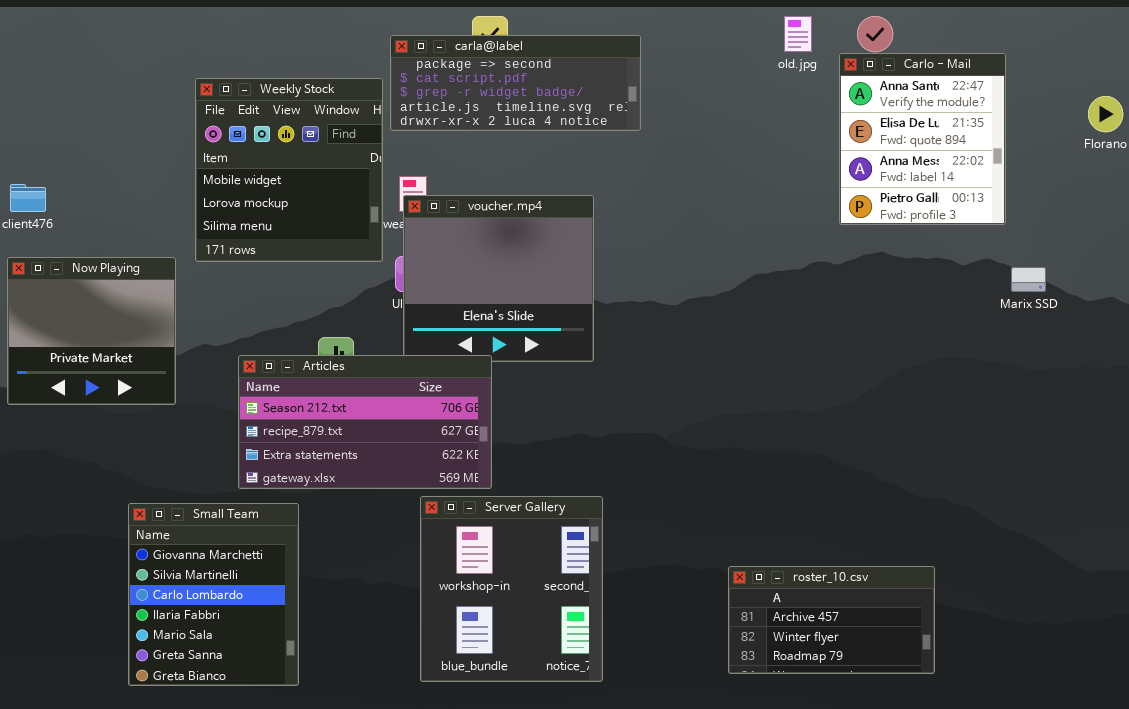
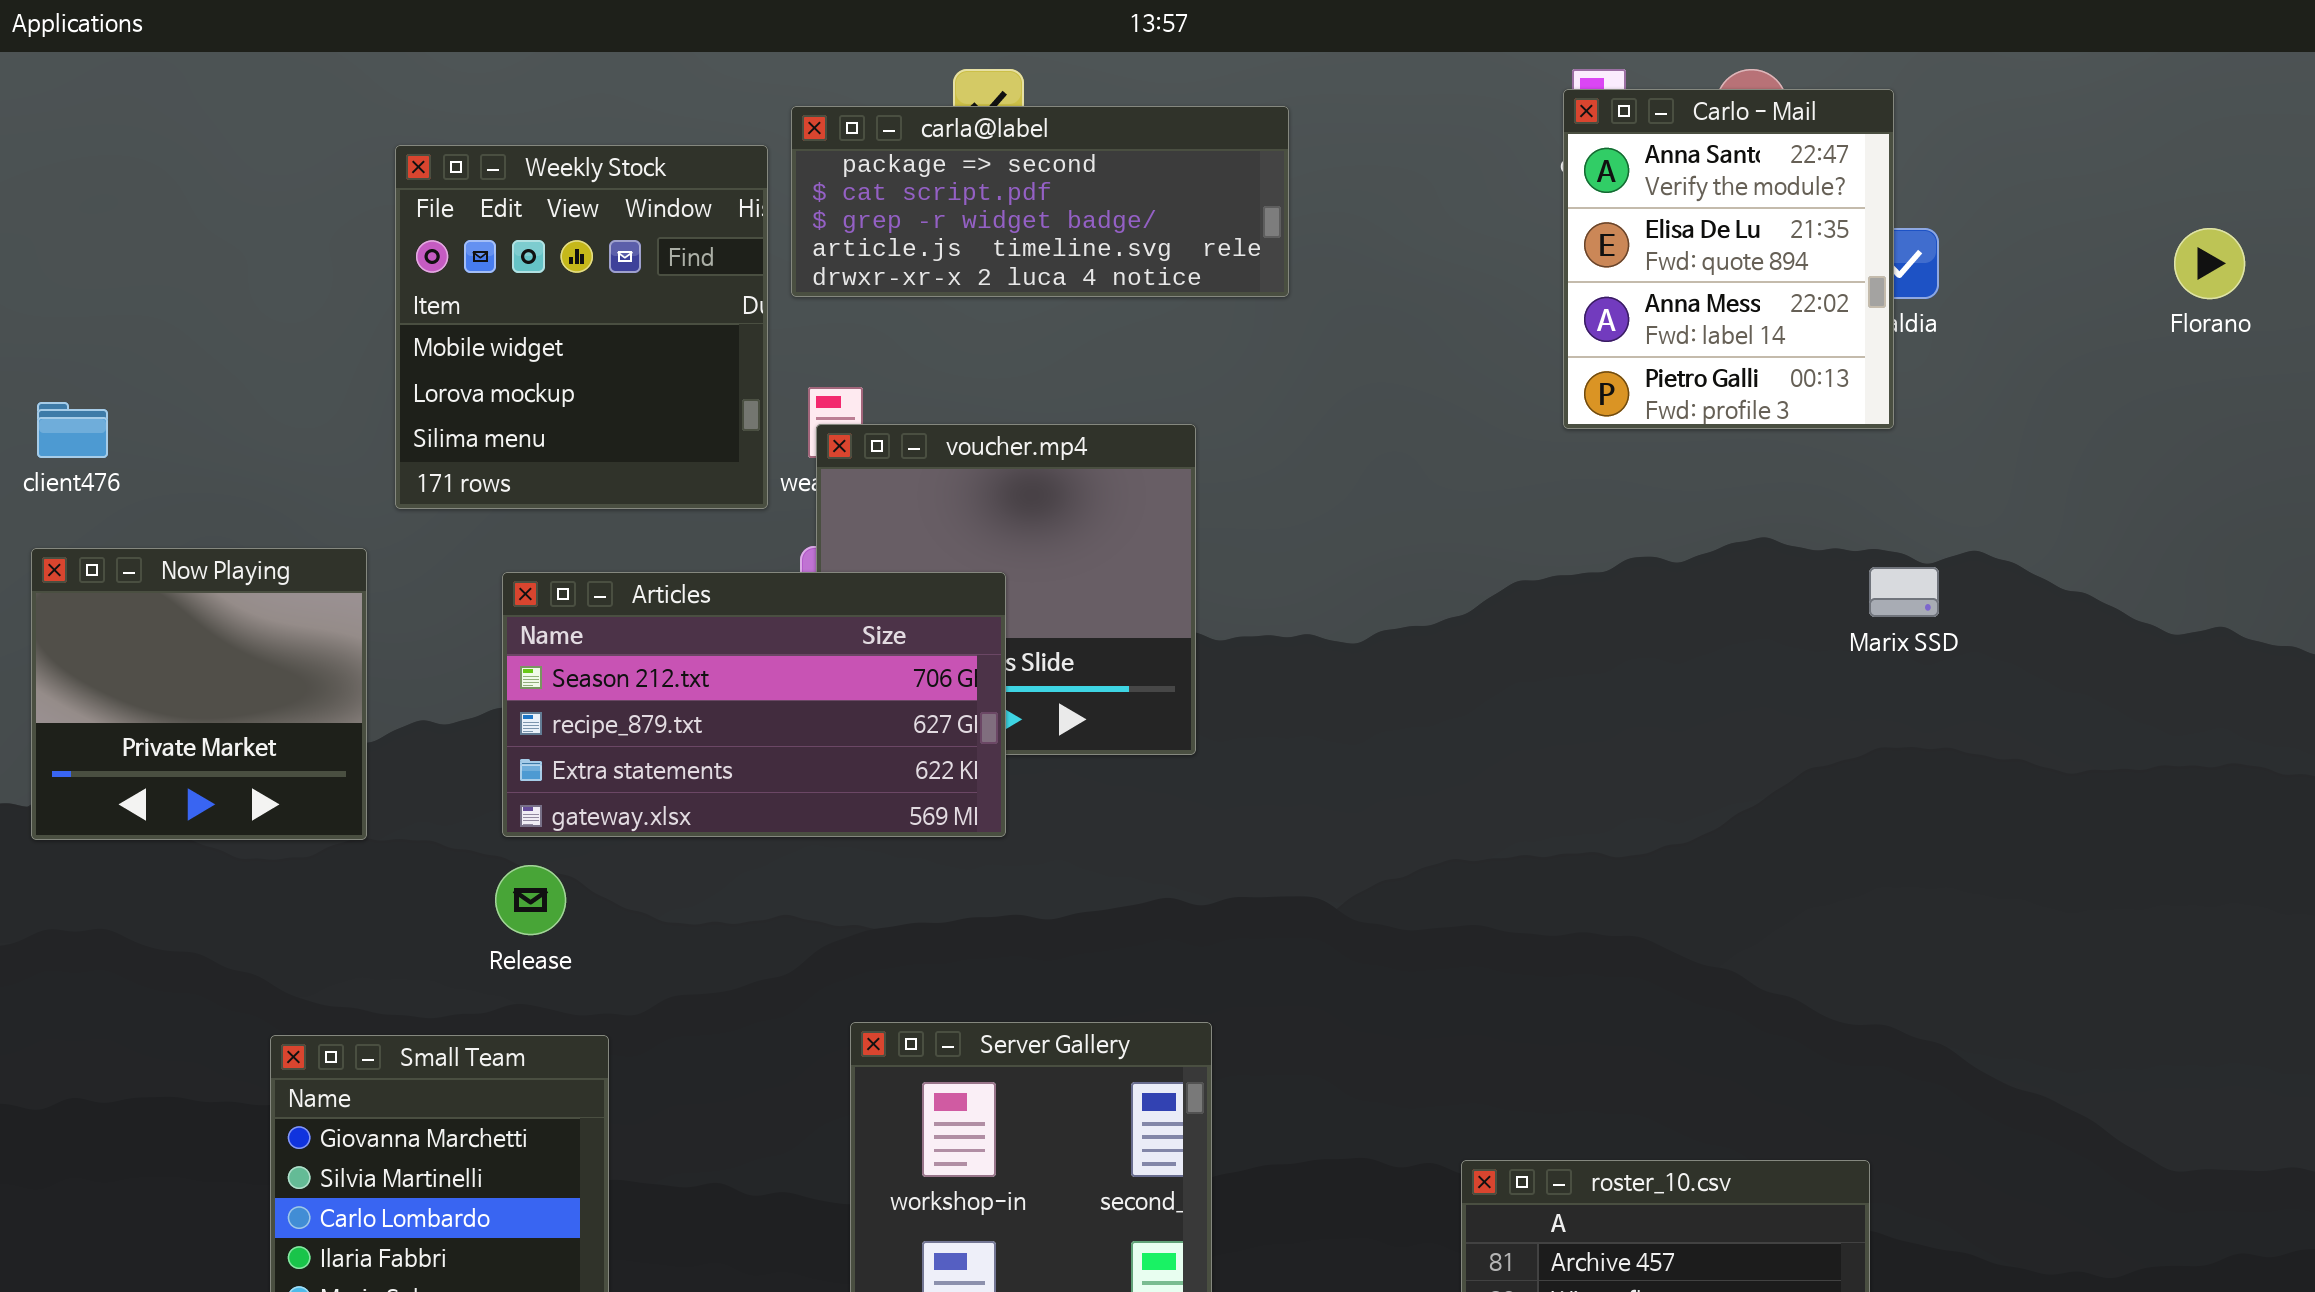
Carlo - Mail: [839,53,1006,225] -> [1563,89,1894,429], moved
Weekly Stock: [195,78,383,262] -> [395,145,768,509], moved
Marix SSD: [1011,267,1046,292] -> [1869,567,1939,617], moved
Articles: [238,355,492,489] -> [502,572,1006,837], moved

